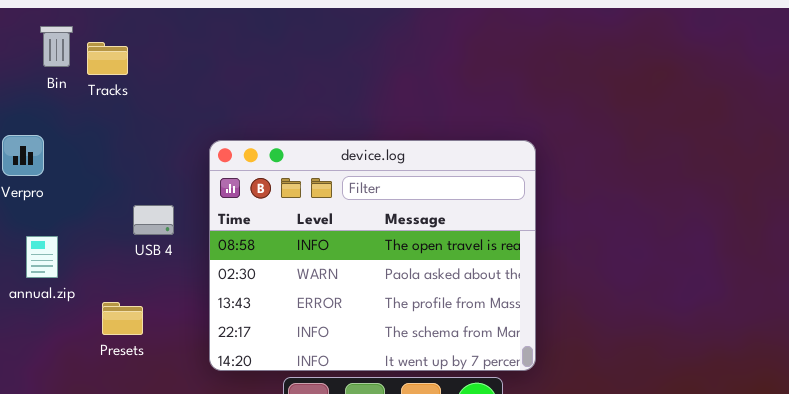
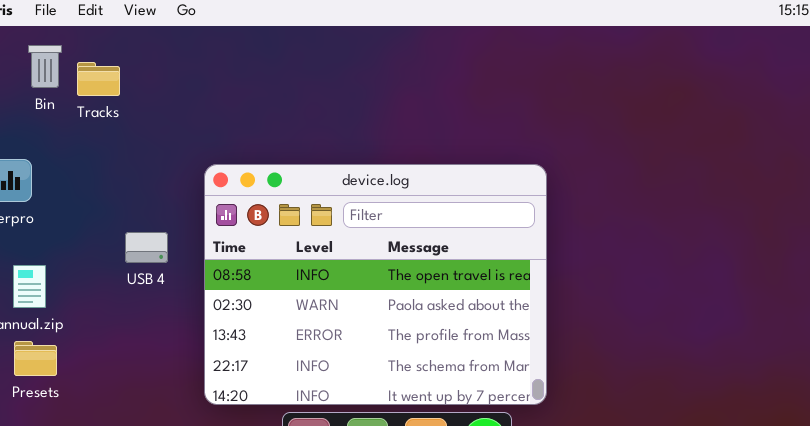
Presets: [102,302,143,335] -> [14,341,57,376], moved

